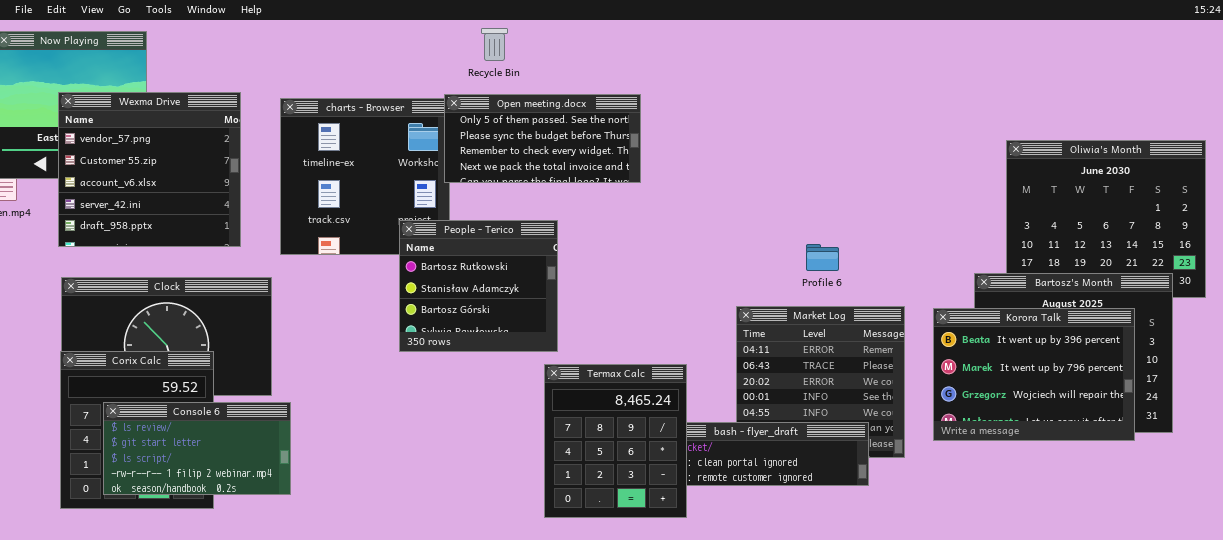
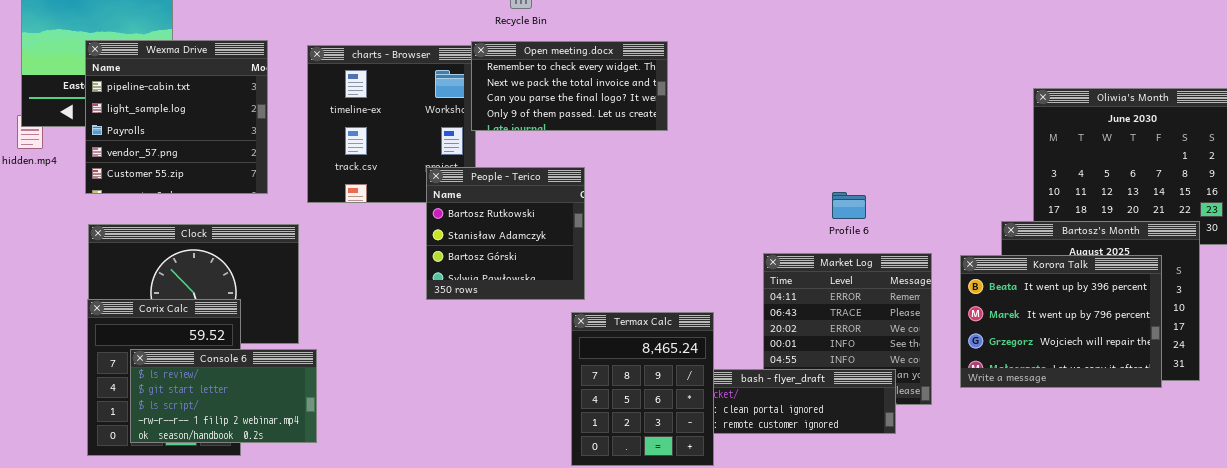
Wexma Drive: [58,92,241,247] -> [85,40,268,194], scrolled up 3 rows
Open meeting.docx: [444,94,641,183] -> [471,41,668,131], scrolled down 2 rows

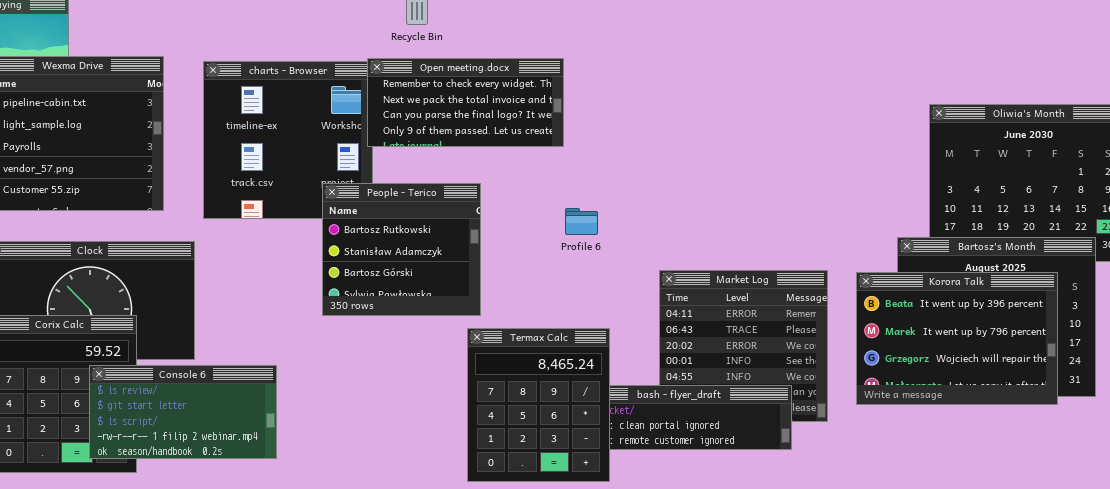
Profile 6: [832,192,866,219] -> [565,208,598,235], moved
Console 6: [130,349,317,443] -> [89,365,277,459], moved

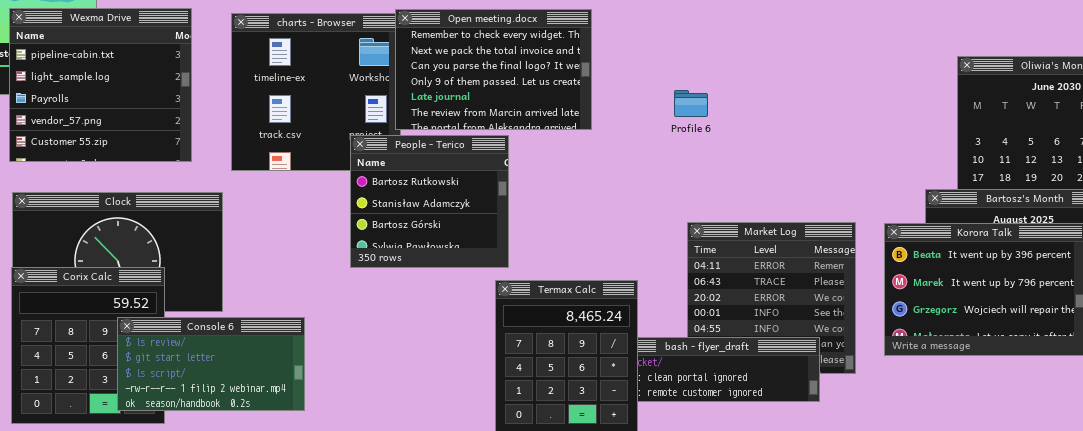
Open meeting.docx: [367,58,564,147] -> [395,9,592,130], resized
Profile 6: [565,208,598,235] -> [674,90,708,117], moved

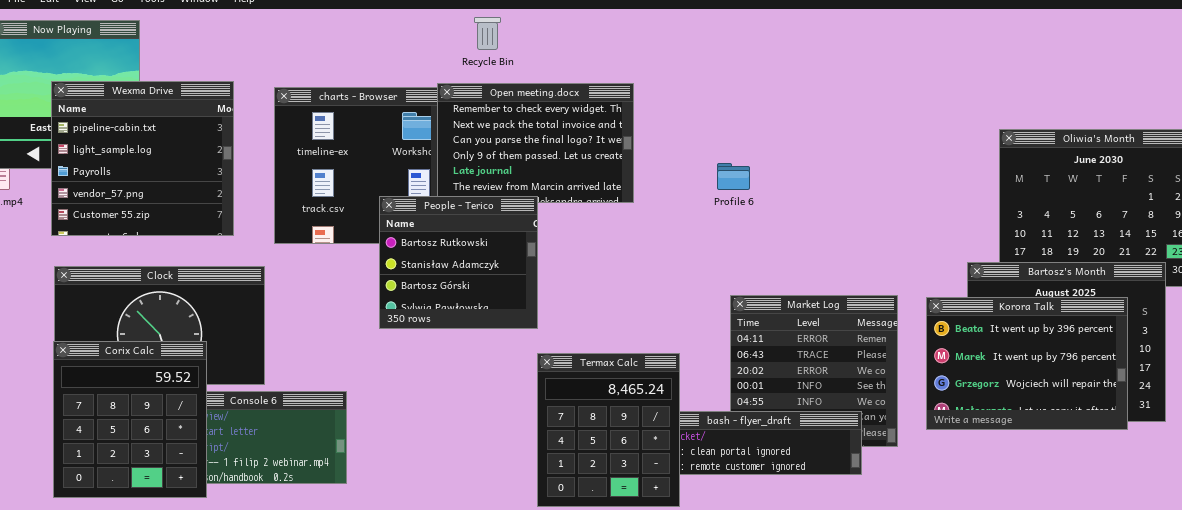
People - Terico: [350,135,509,268] -> [379,196,538,329], moved
Corix Calc: [11,267,165,424] -> [53,341,207,498], raised

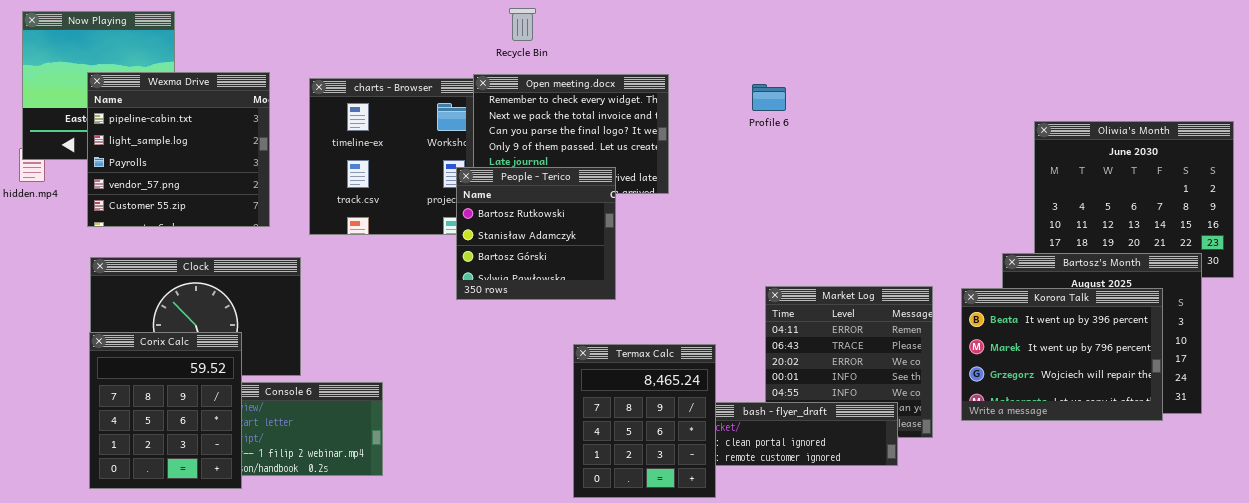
Profile 6: [717,163,750,190] -> [752,84,786,111], moved
People - Terico: [379,196,538,329] -> [456,167,616,300], moved

